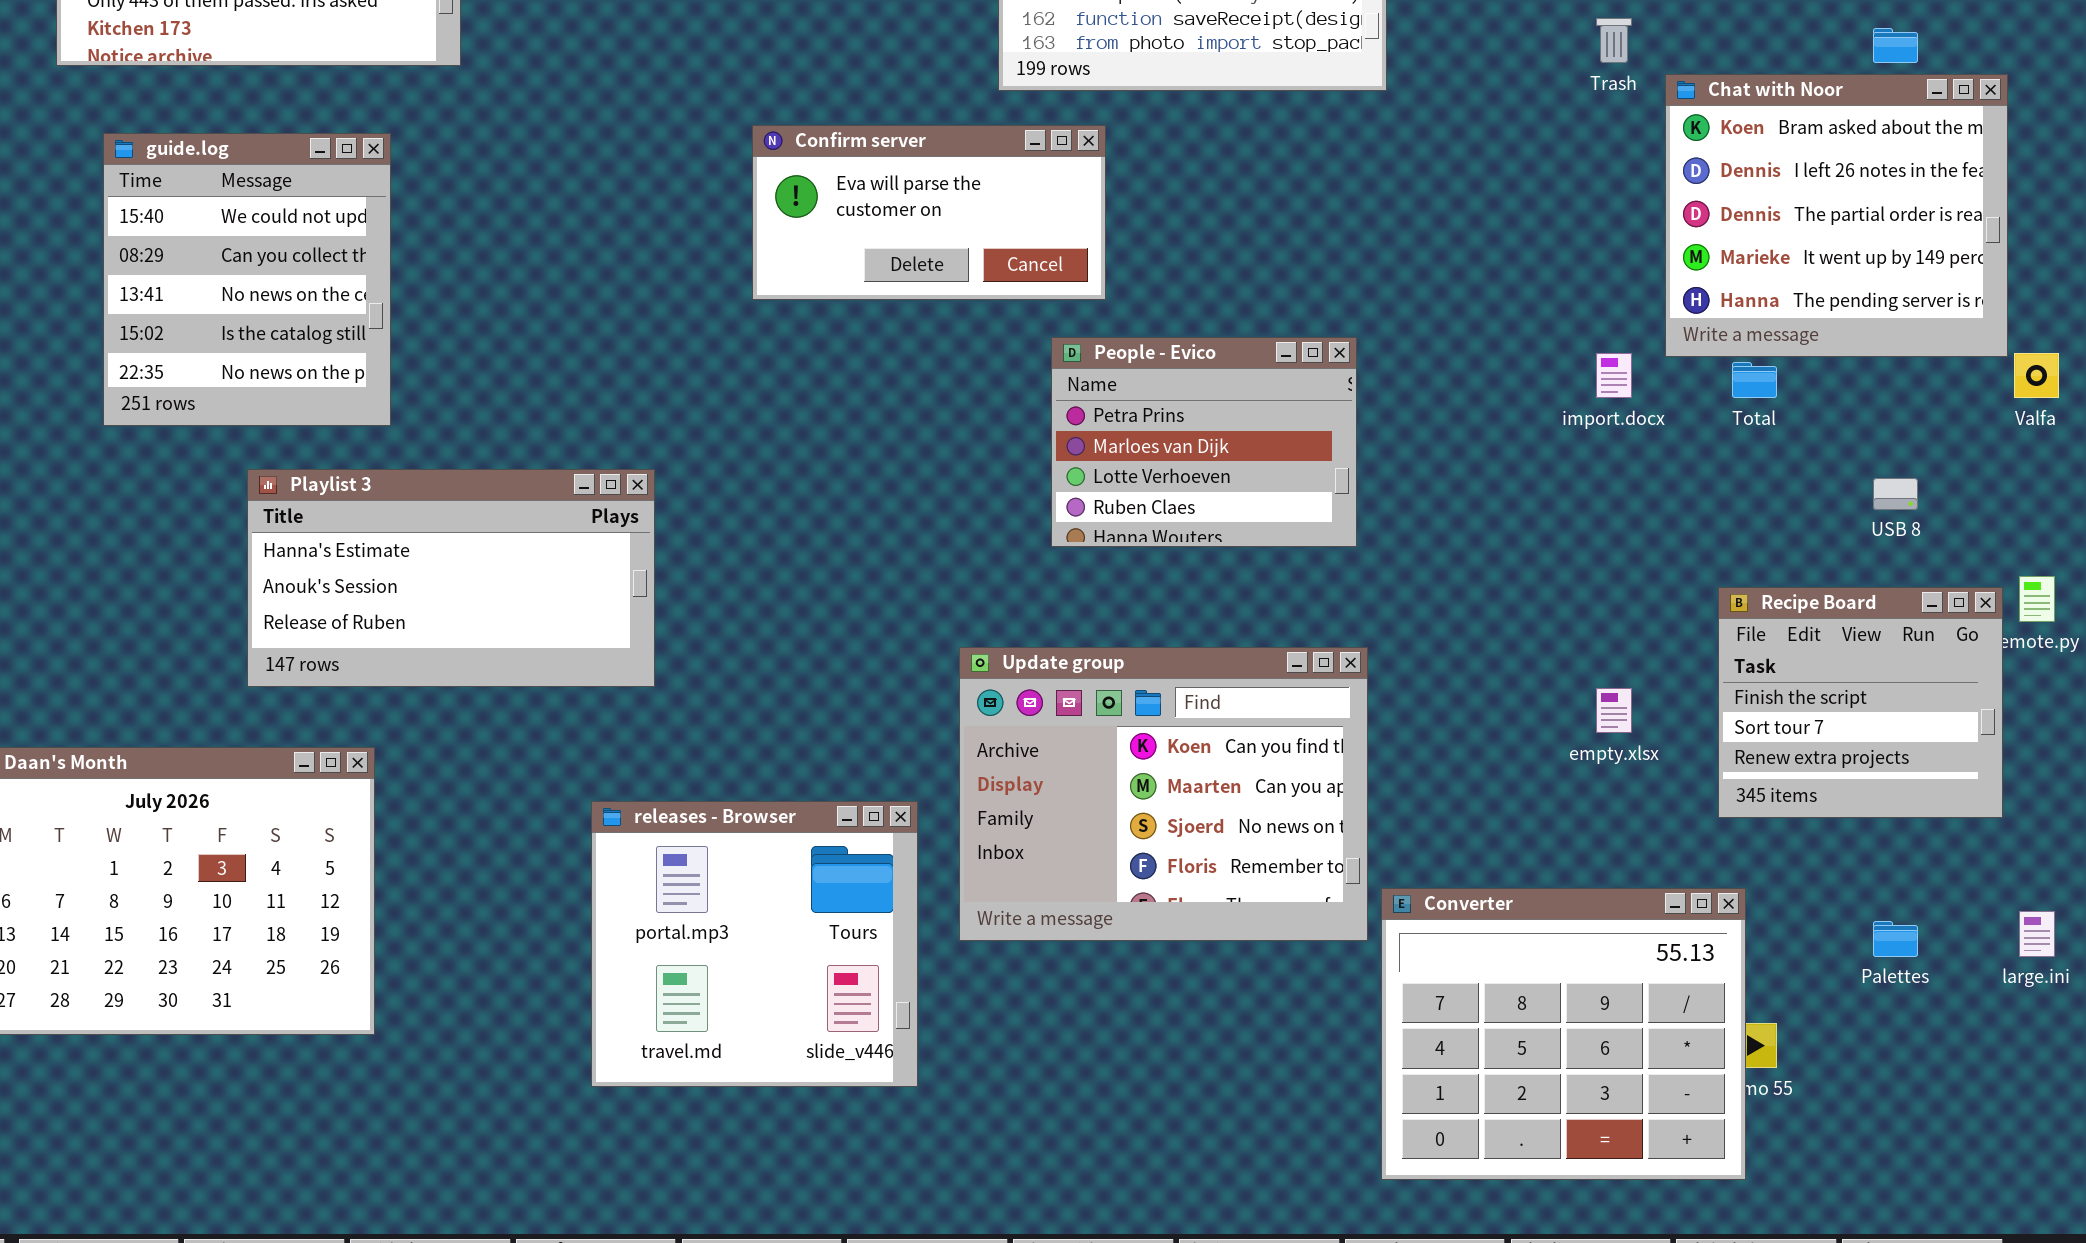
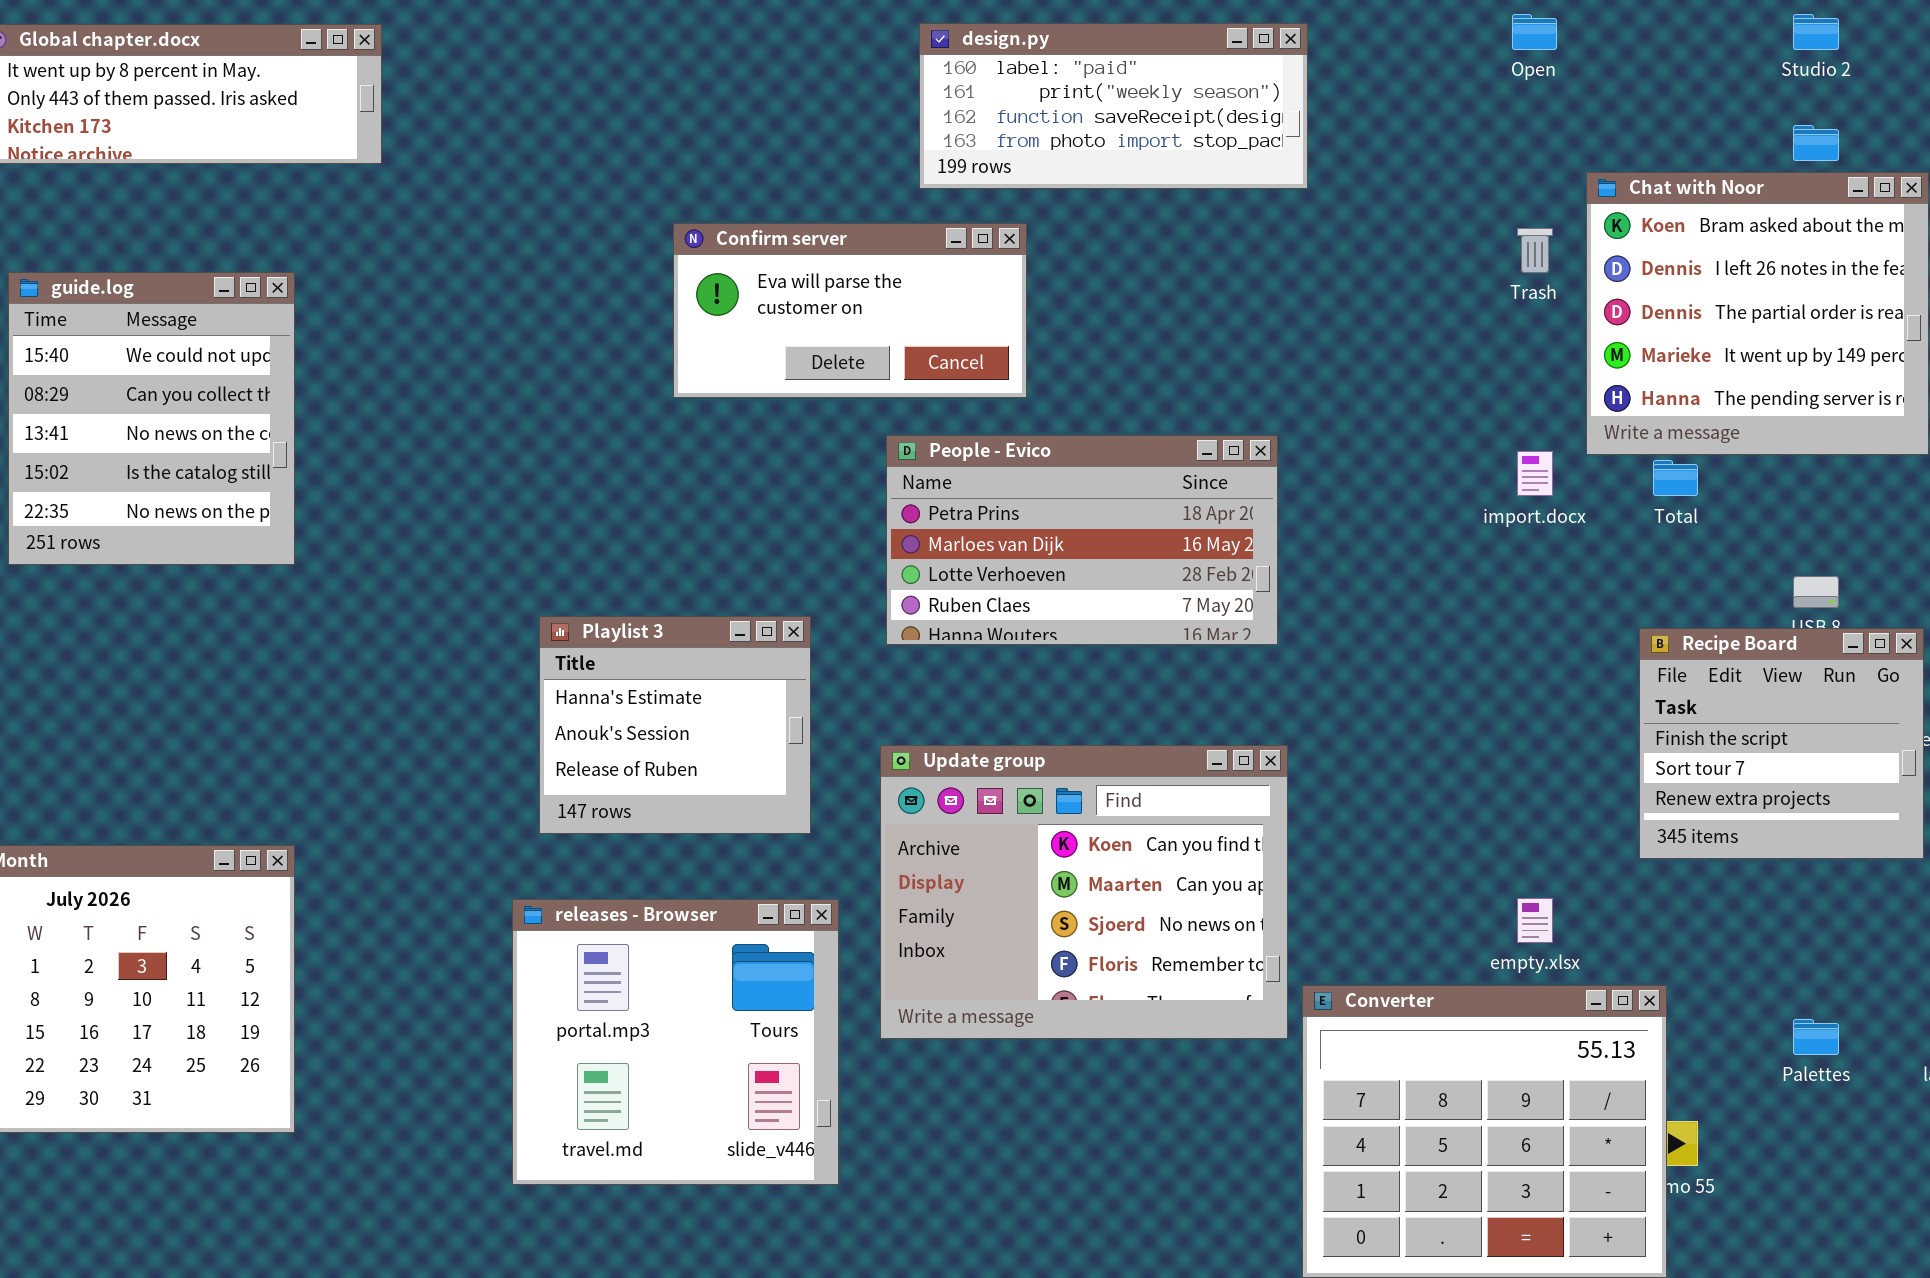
Trash: [1596,18,1632,63] -> [1517,228,1553,273], moved
guide.log: [103,133,391,426] -> [8,272,295,565], moved
People - Evico: [1051,337,1357,547] -> [886,435,1278,645], resized
Playlist 3: [247,469,655,687] -> [539,616,811,834], moved, resized
Recipe Board: [1718,587,2003,818] -> [1639,628,1924,859], moved
empty.xlsx: [1596,688,1632,733] -> [1517,898,1553,943], moved

